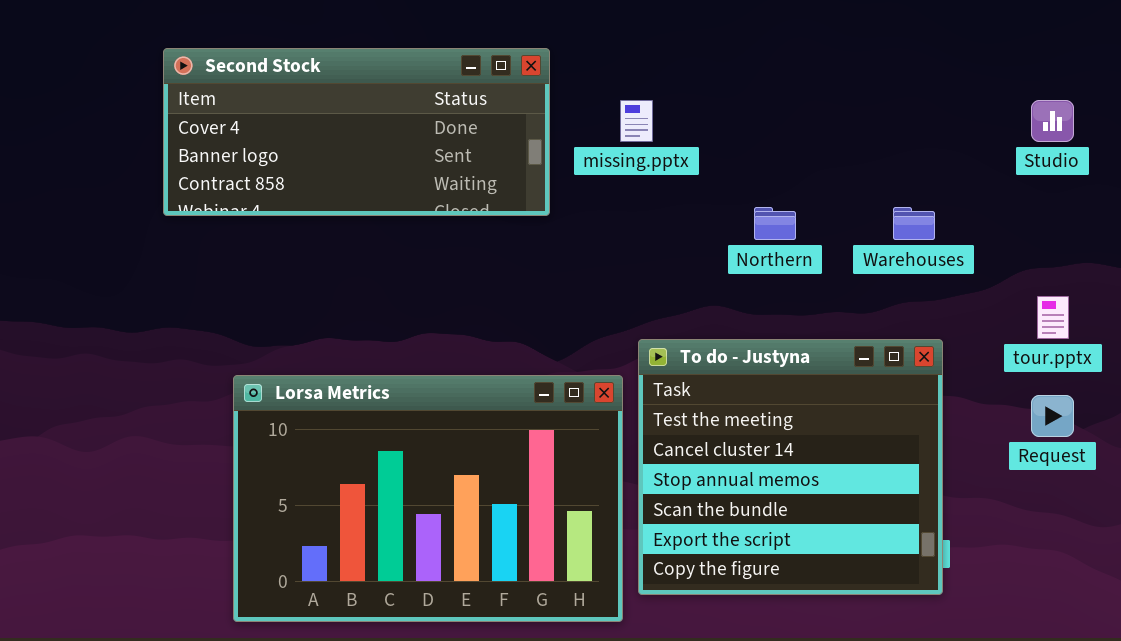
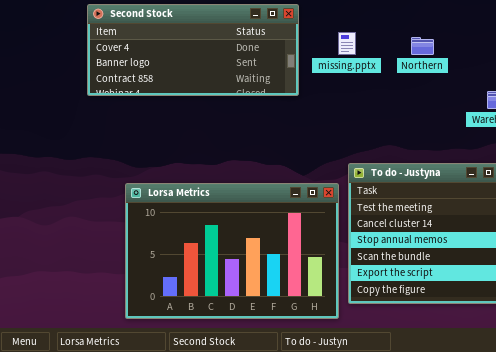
Northern: [754,207,796,240] -> [411,37,434,55], moved

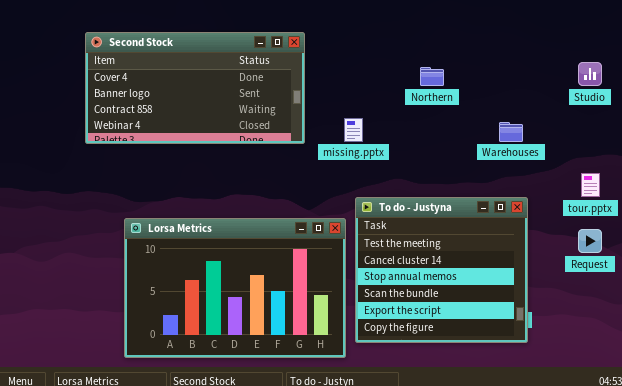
Second Stock: [87,4,299,96] -> [85,32,305,144], resized
missing.pptx: [338,32,356,55] -> [344,118,363,142], moved

